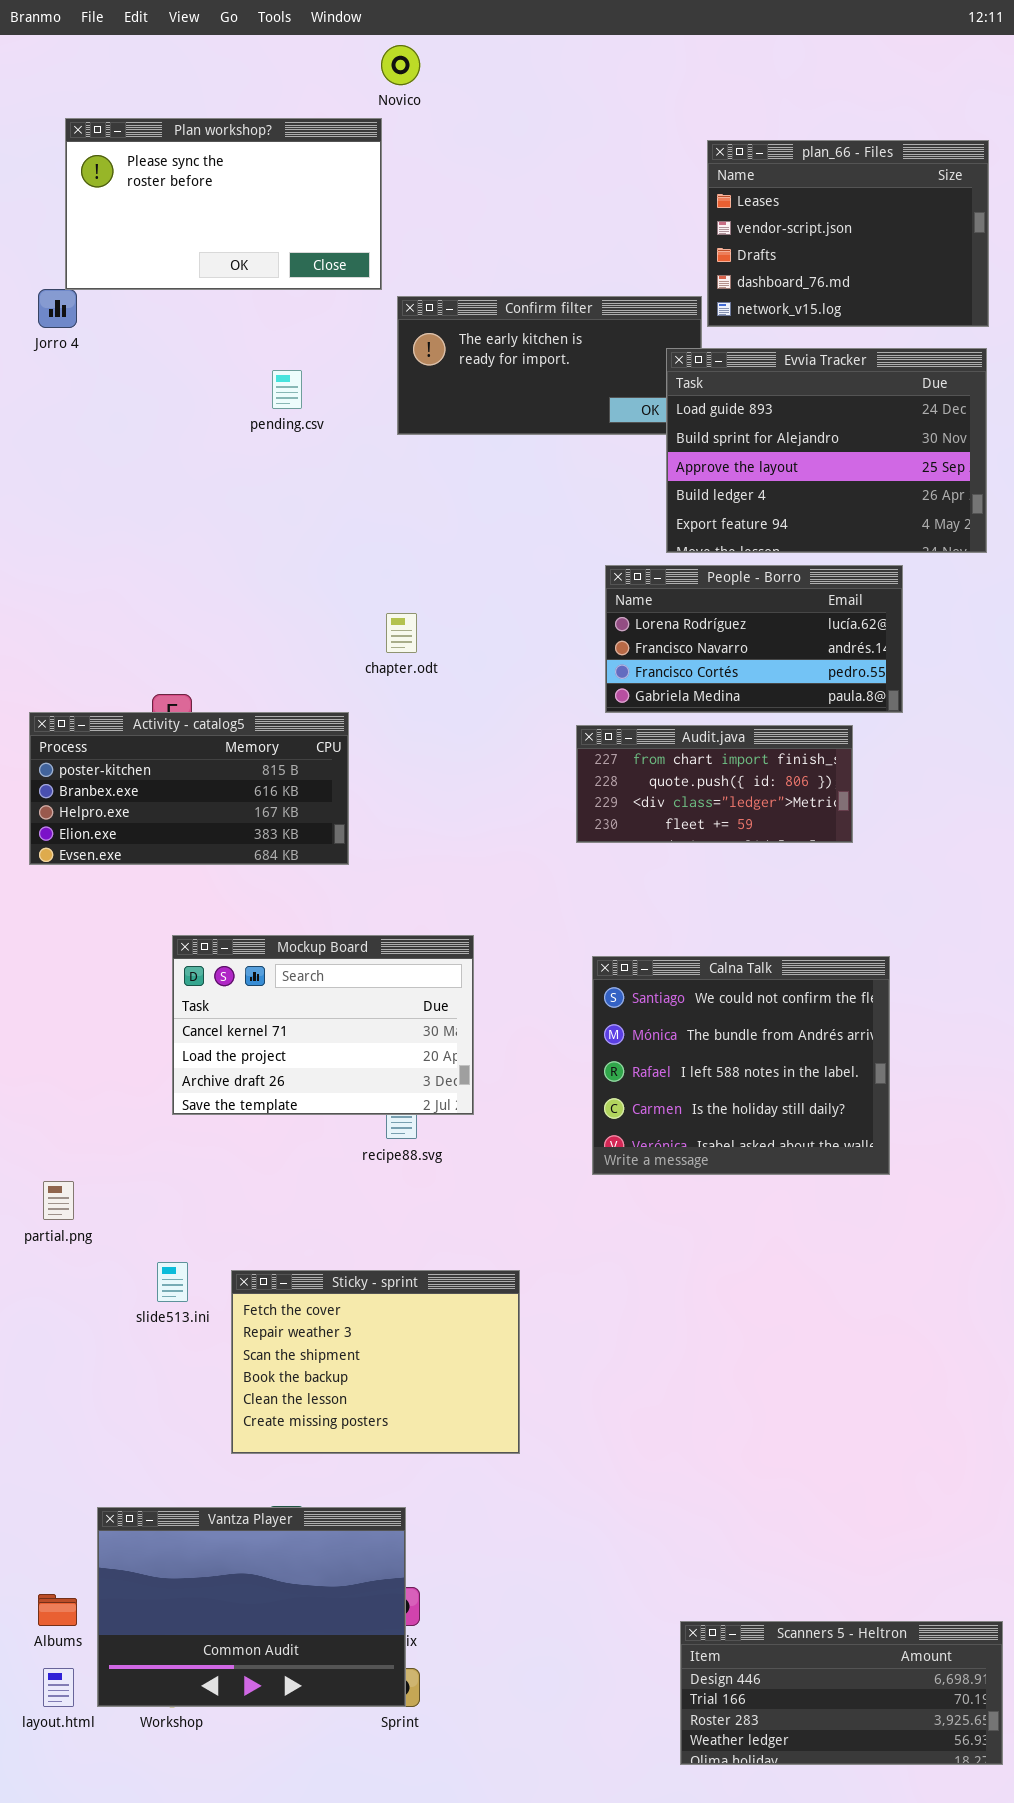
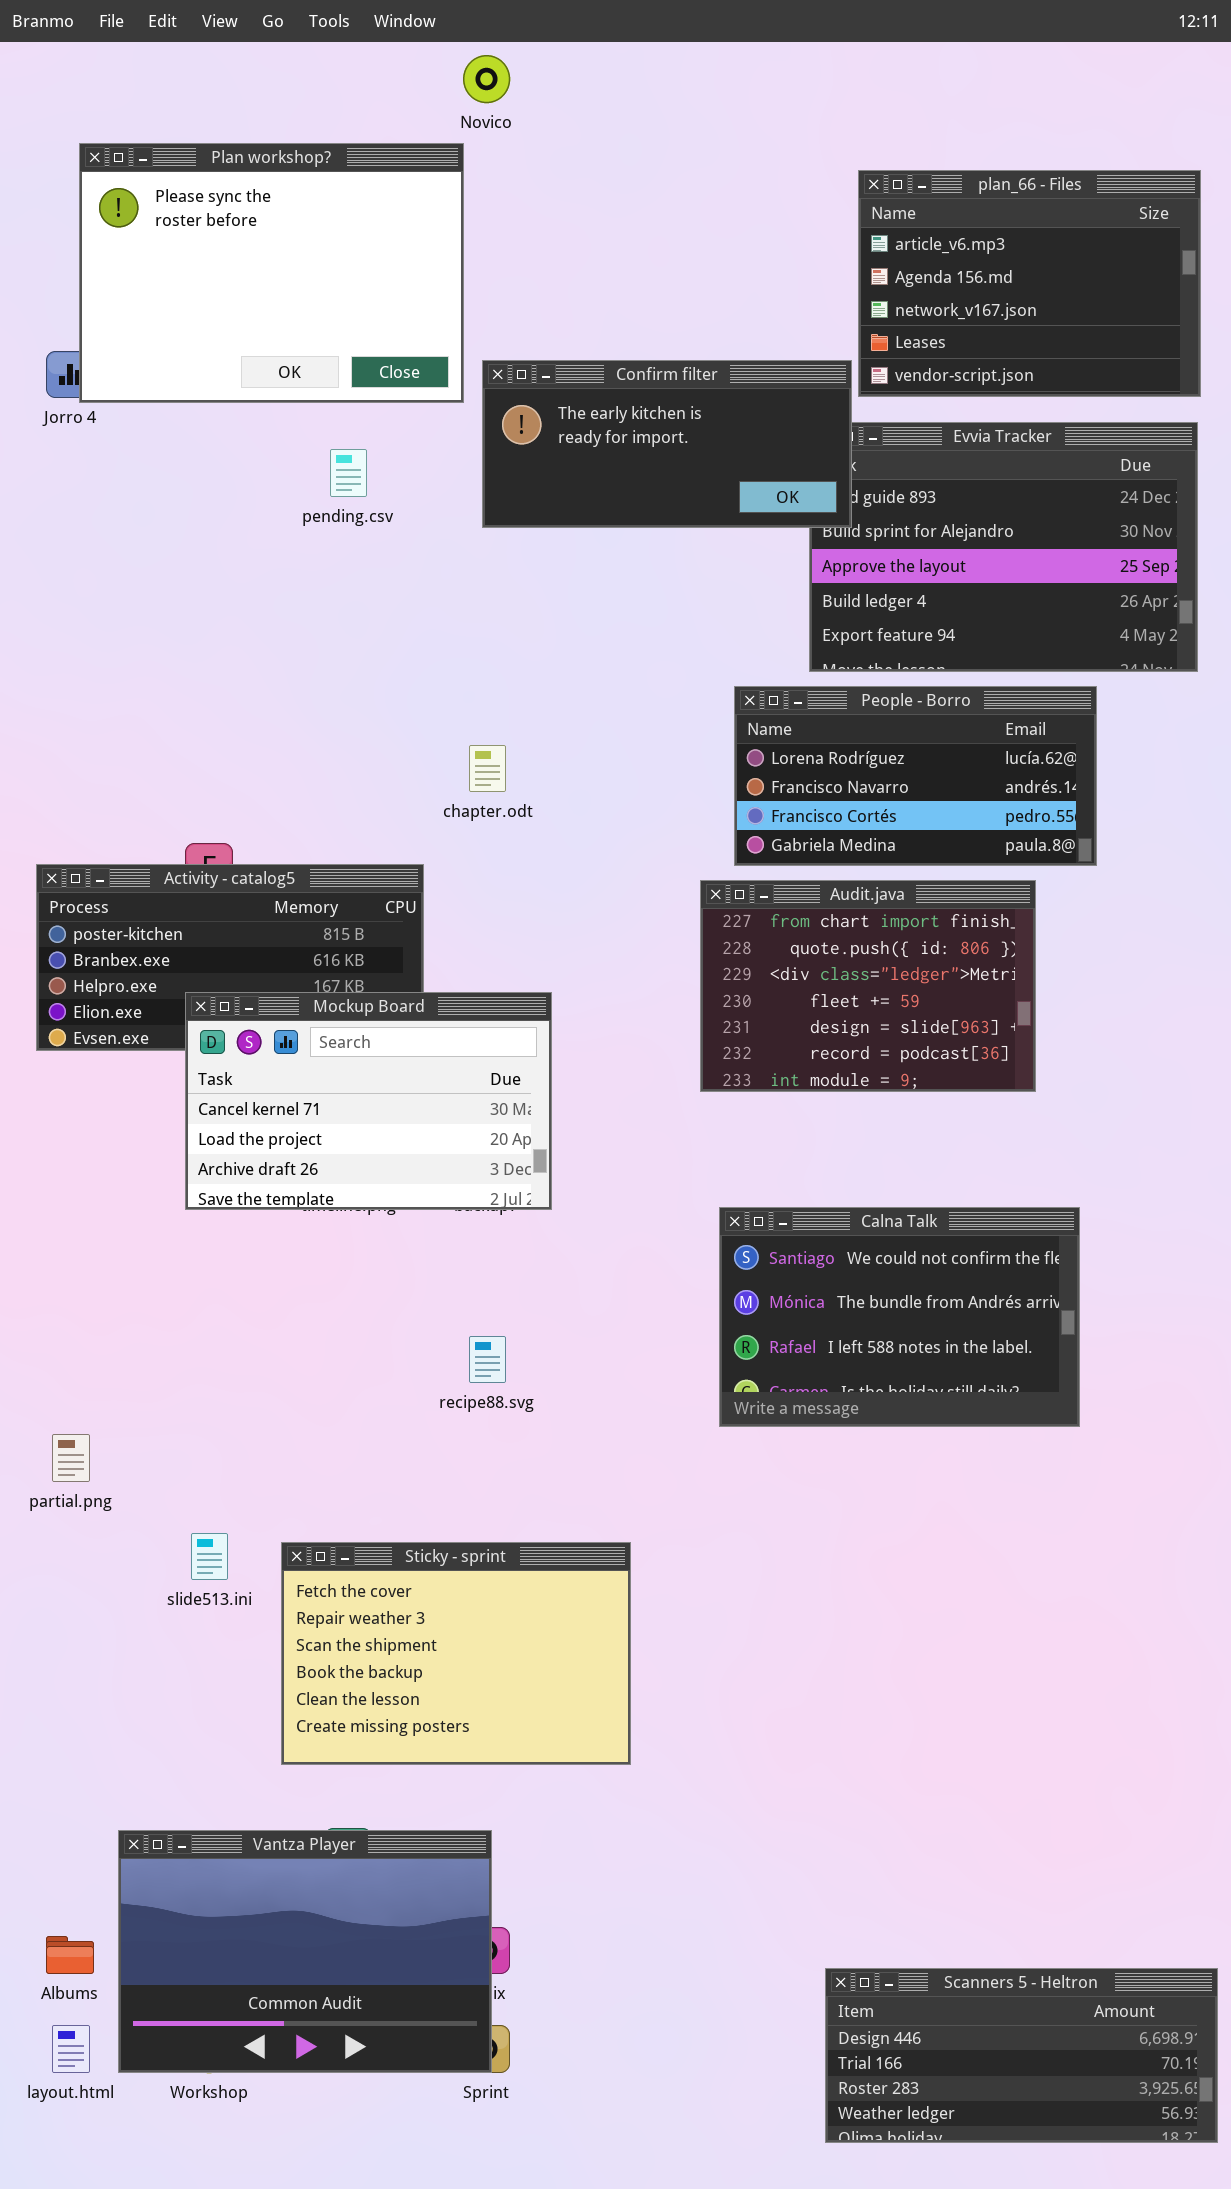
Plan workshop?: [65,118,382,290] -> [79,143,464,403], resized
plan_66 - Files: [707,140,989,327] -> [858,170,1201,397], scrolled up 3 rows
Confirm filter: [397,296,702,435] -> [482,360,852,528], raised
Audit.java: [576,725,853,843] -> [700,880,1036,1092], resized
Mockup Board: [172,935,474,1115] -> [185,992,552,1210], moved
Calna Talk: [592,956,890,1175] -> [719,1207,1080,1427], resized

